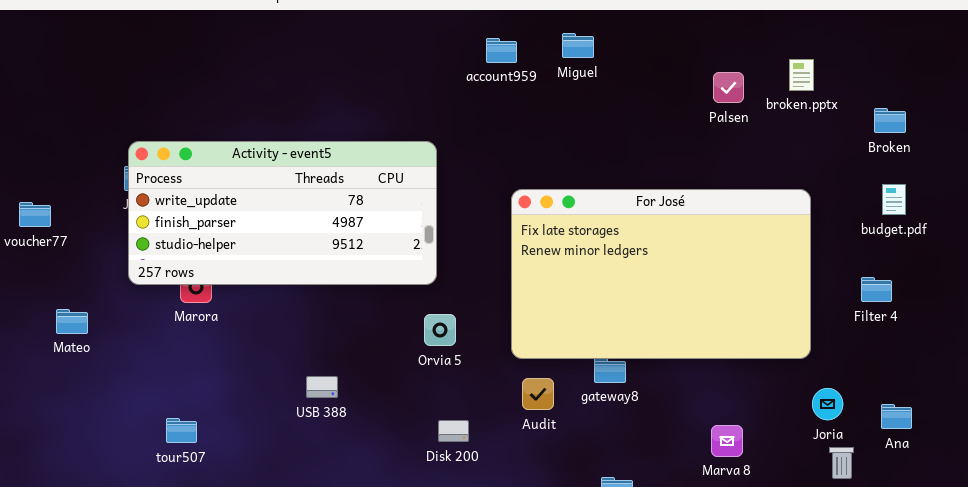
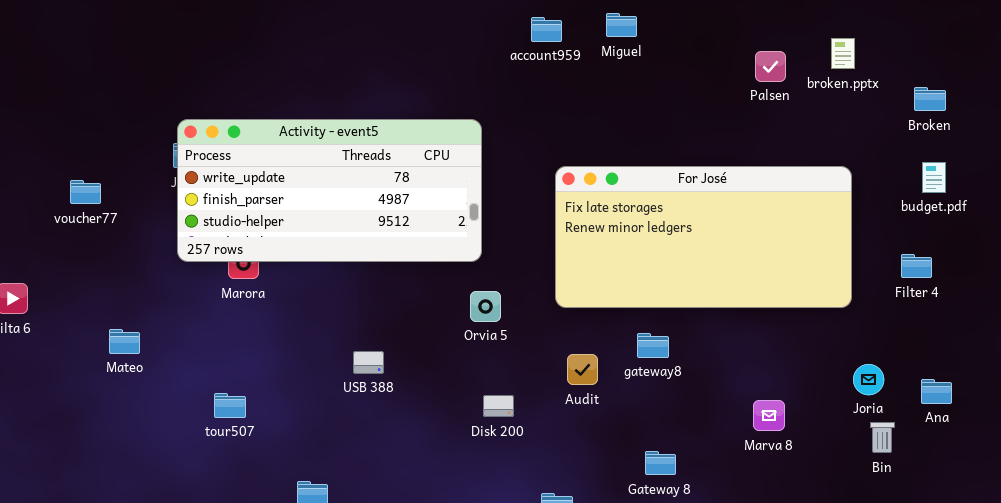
For José: [511,189,811,359] -> [555,166,852,308], resized
Mateo: [56,309,88,334] -> [109,329,140,354], moved

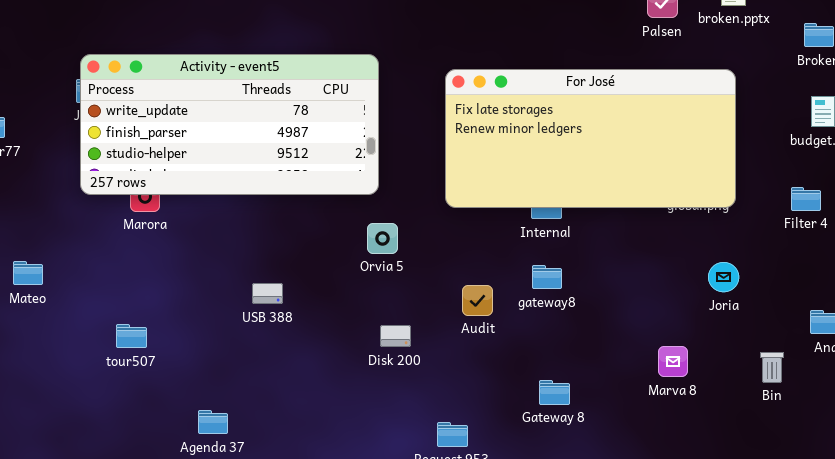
For José: [555,166,852,308] -> [445,69,736,208], moved
Joria: [853,364,884,395] -> [708,262,739,292], moved
Marva 8: [753,400,785,431] -> [658,346,688,377], moved

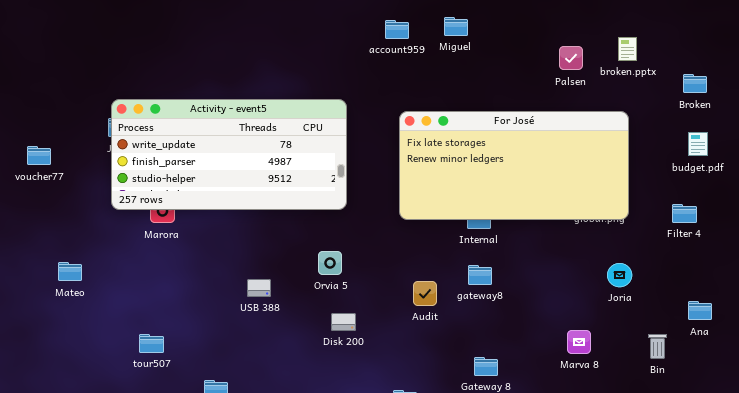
Orvia 5: [367,223,398,254] -> [318,251,342,275], moved
tour507: [116,324,147,348] -> [139,334,164,353], moved
Disk 200: [380,325,411,347] -> [331,313,356,331], moved

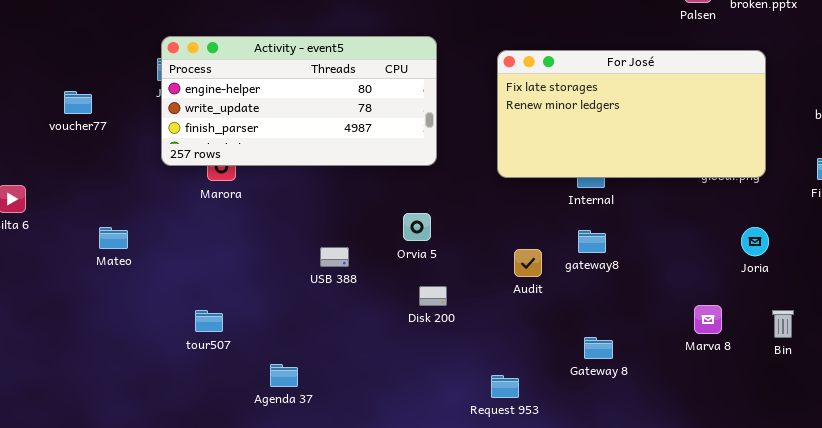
Activity - event5: [111,99,347,210] -> [161,36,437,166], scrolled up 1 row
Bin: [648,334,667,359] -> [772,310,794,338], moved

